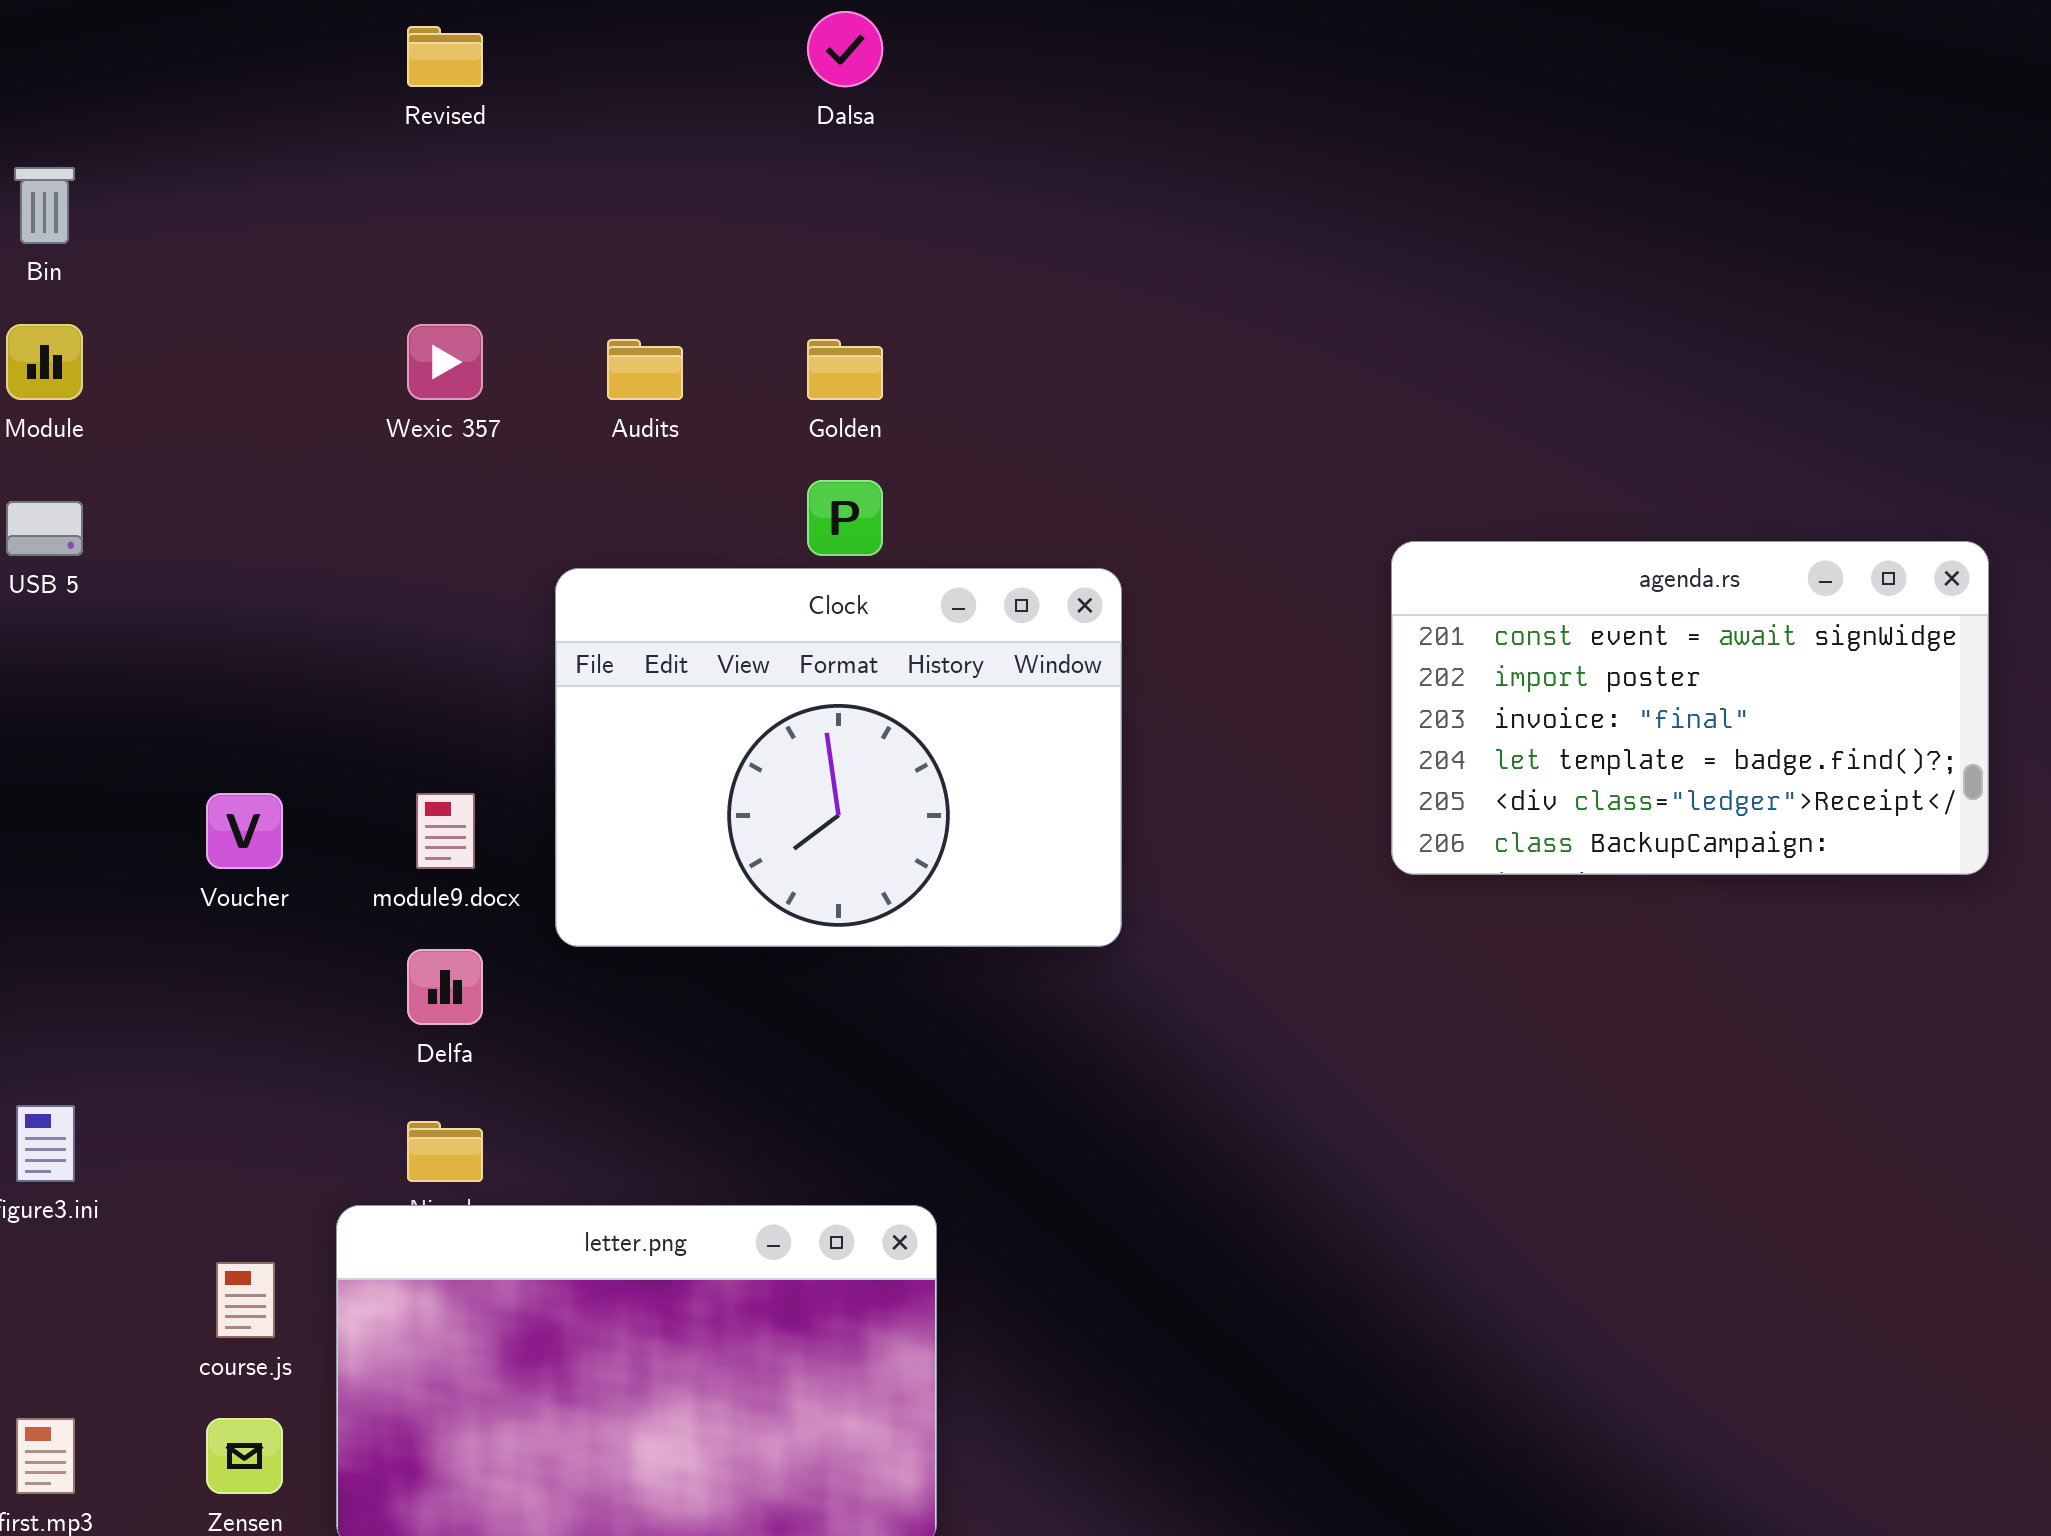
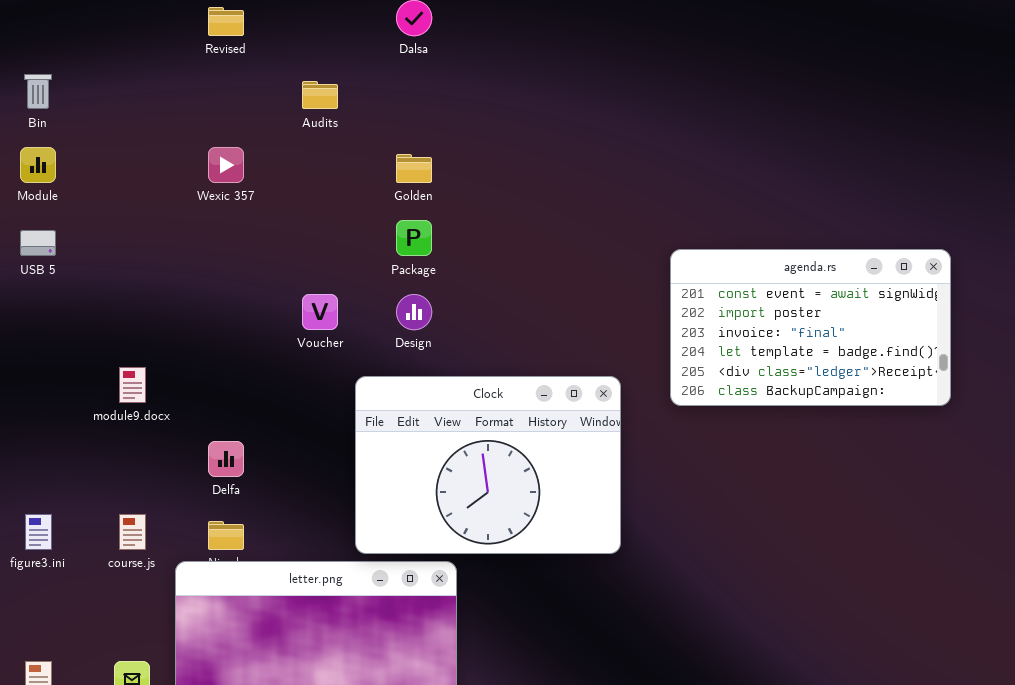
Audits: [607,339,683,400] -> [302,81,338,109], moved
Clock: [555,568,1122,947] -> [355,376,621,554], moved
Voucher: [206,793,283,869] -> [302,294,338,330], moved
module9.docx: [416,793,475,869] -> [119,367,146,403], moved
course.js: [216,1262,275,1338] -> [119,514,146,550], moved

